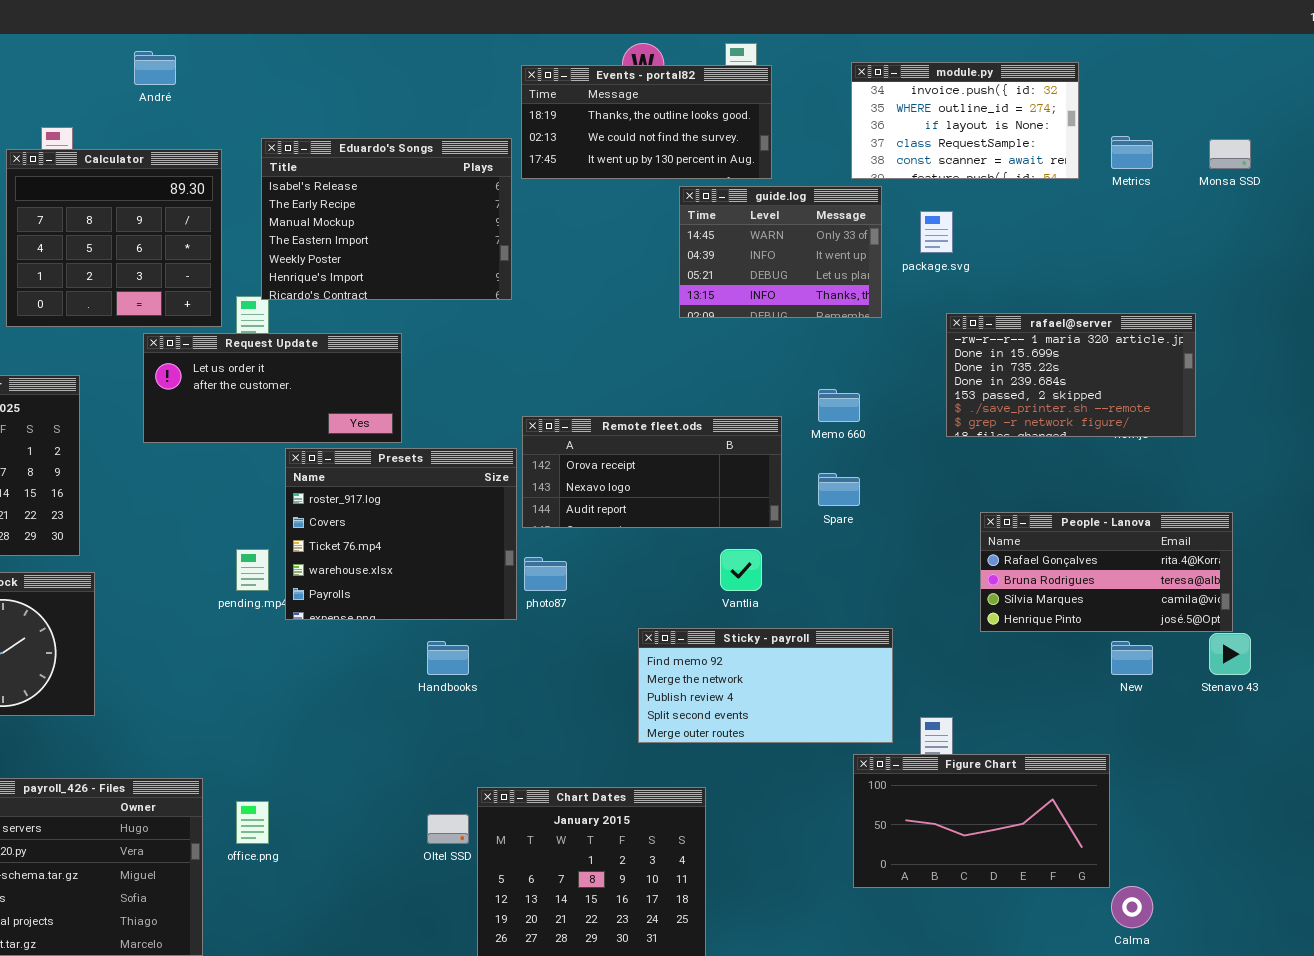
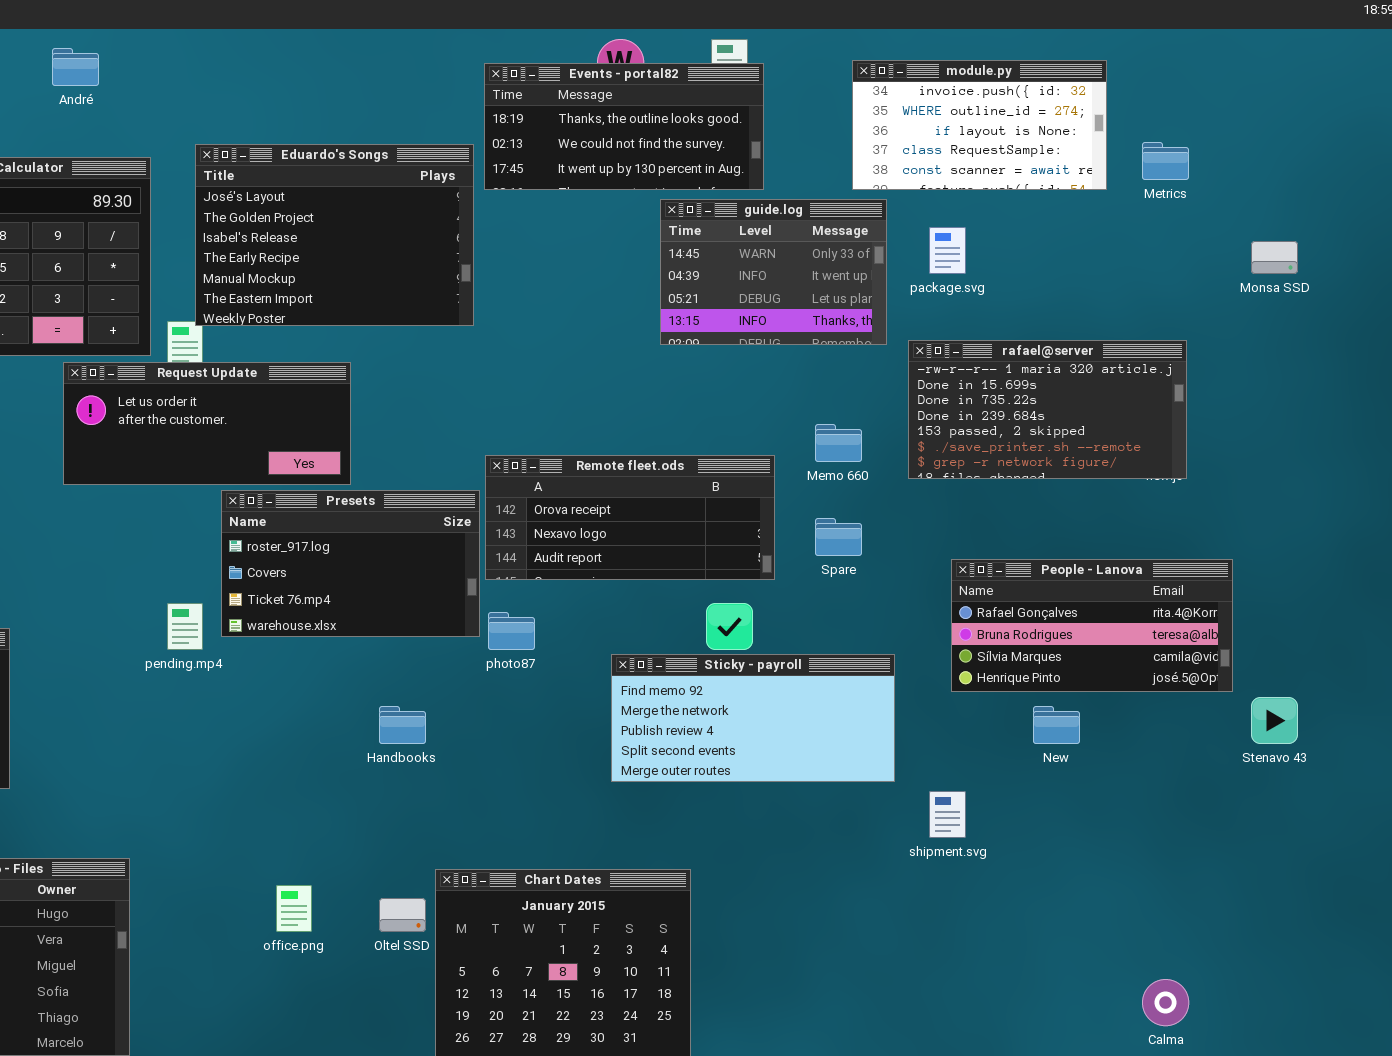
Eduardo's Songs: [261,138,512,300] -> [195,144,474,326], scrolled up 2 rows
Monsa SSD: [1209,139,1251,169] -> [1251,241,1298,274], moved
rafael@server: [946,313,1196,437] -> [908,340,1187,479], moved
Presets: [285,448,517,620] -> [221,490,480,637], resized
People - Lanova: [980,512,1233,632] -> [951,559,1233,692], moved
Sticky - payroll: [638,628,893,743] -> [611,654,895,782], moved
New: [1111,641,1153,675] -> [1033,706,1080,744], moved
Figure Chart: [853,754,1110,888] -> none, closed
office.png: [236,801,269,844] -> [276,885,312,932], moved

